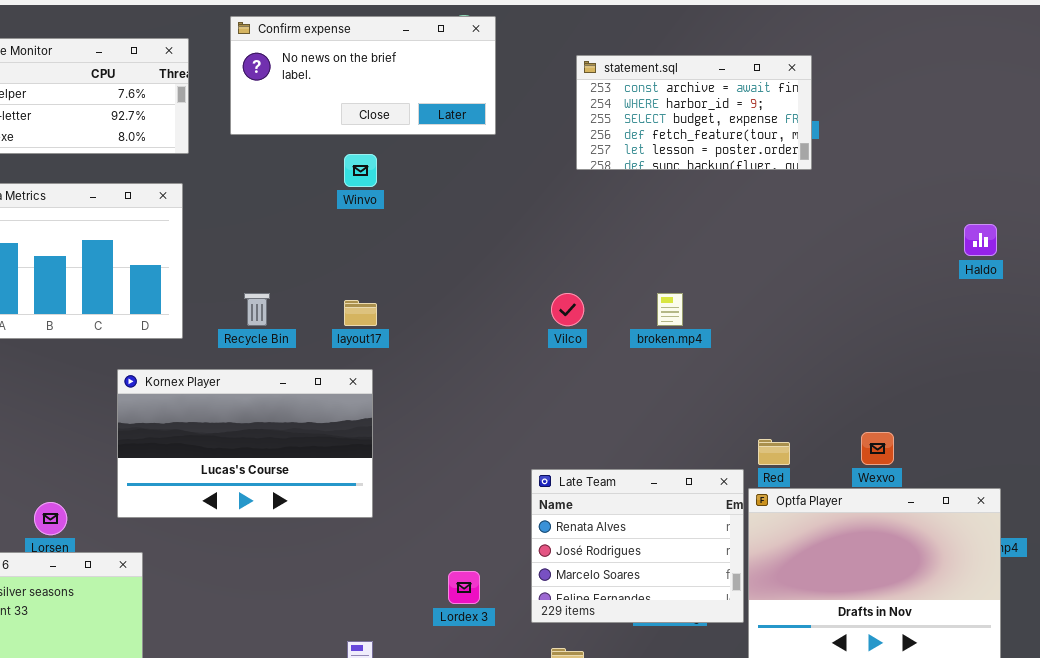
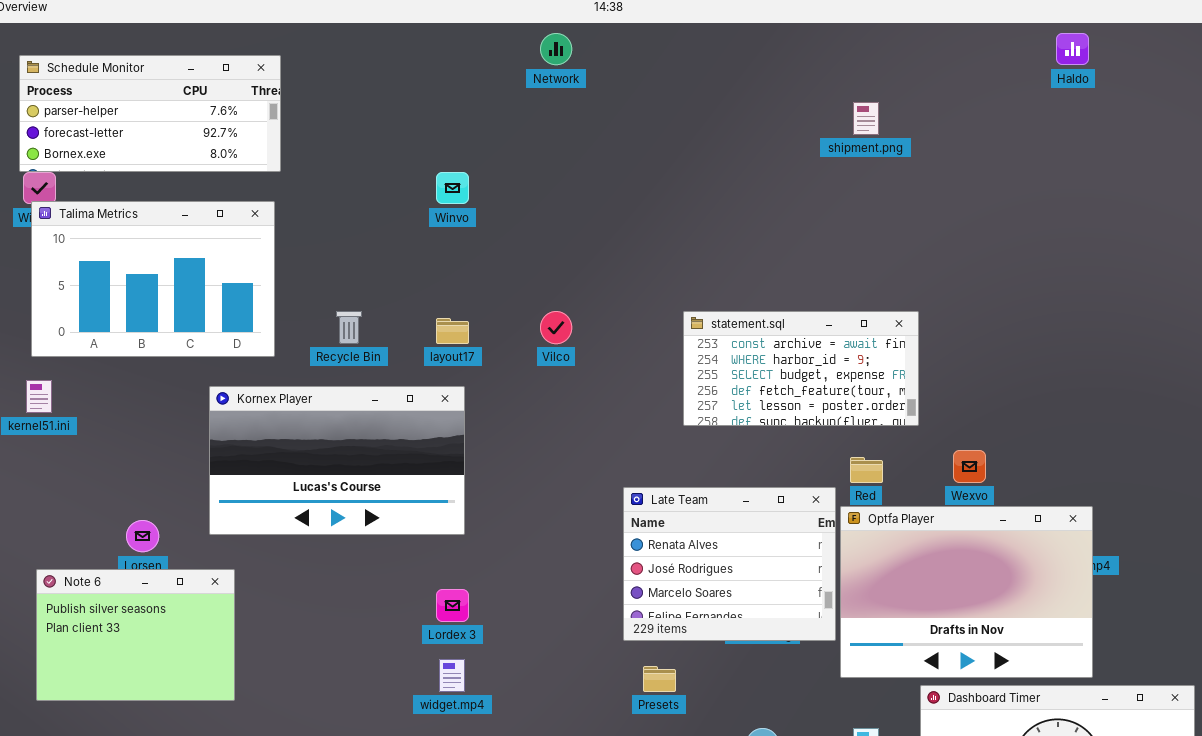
Confirm expense: [230,16,496,135] -> none, closed
statement.sql: [576,55,812,170] -> [683,311,919,426], moved
Haldo: [964,224,997,256] -> [1056,33,1089,65], moved
Vilco: [551,293,584,326] -> [540,311,572,344], moved
Lordex 3: [448,571,480,604] -> [436,589,469,622], moved

